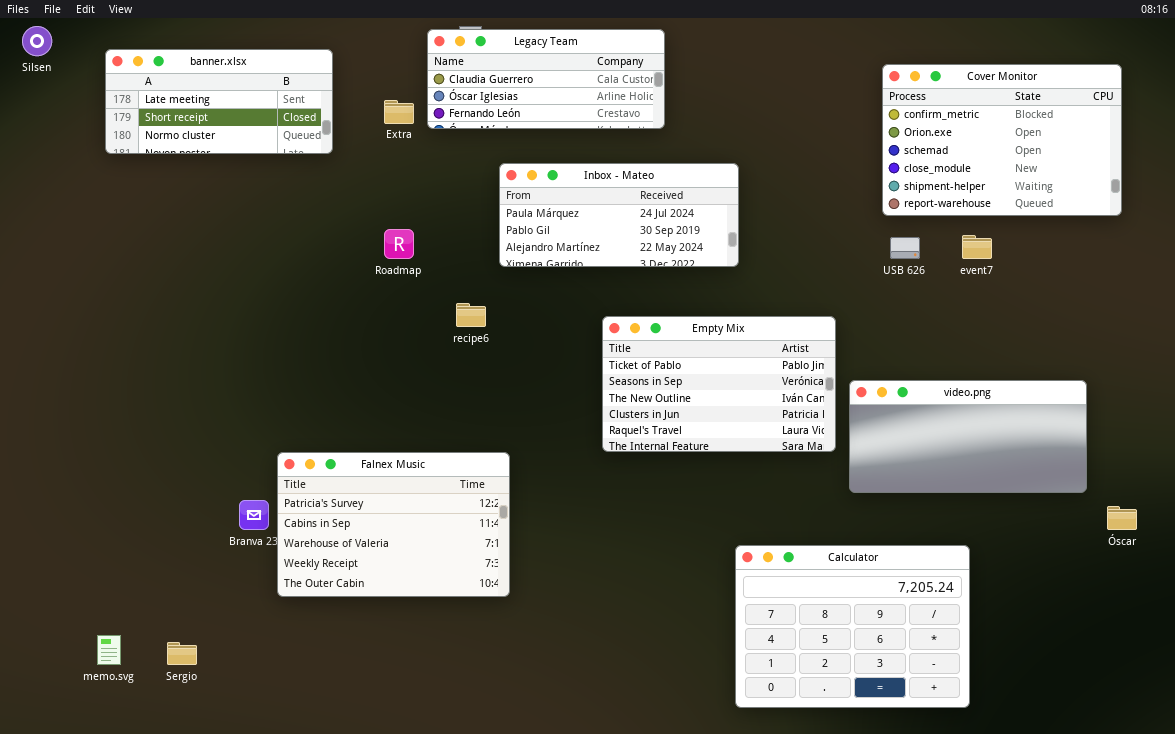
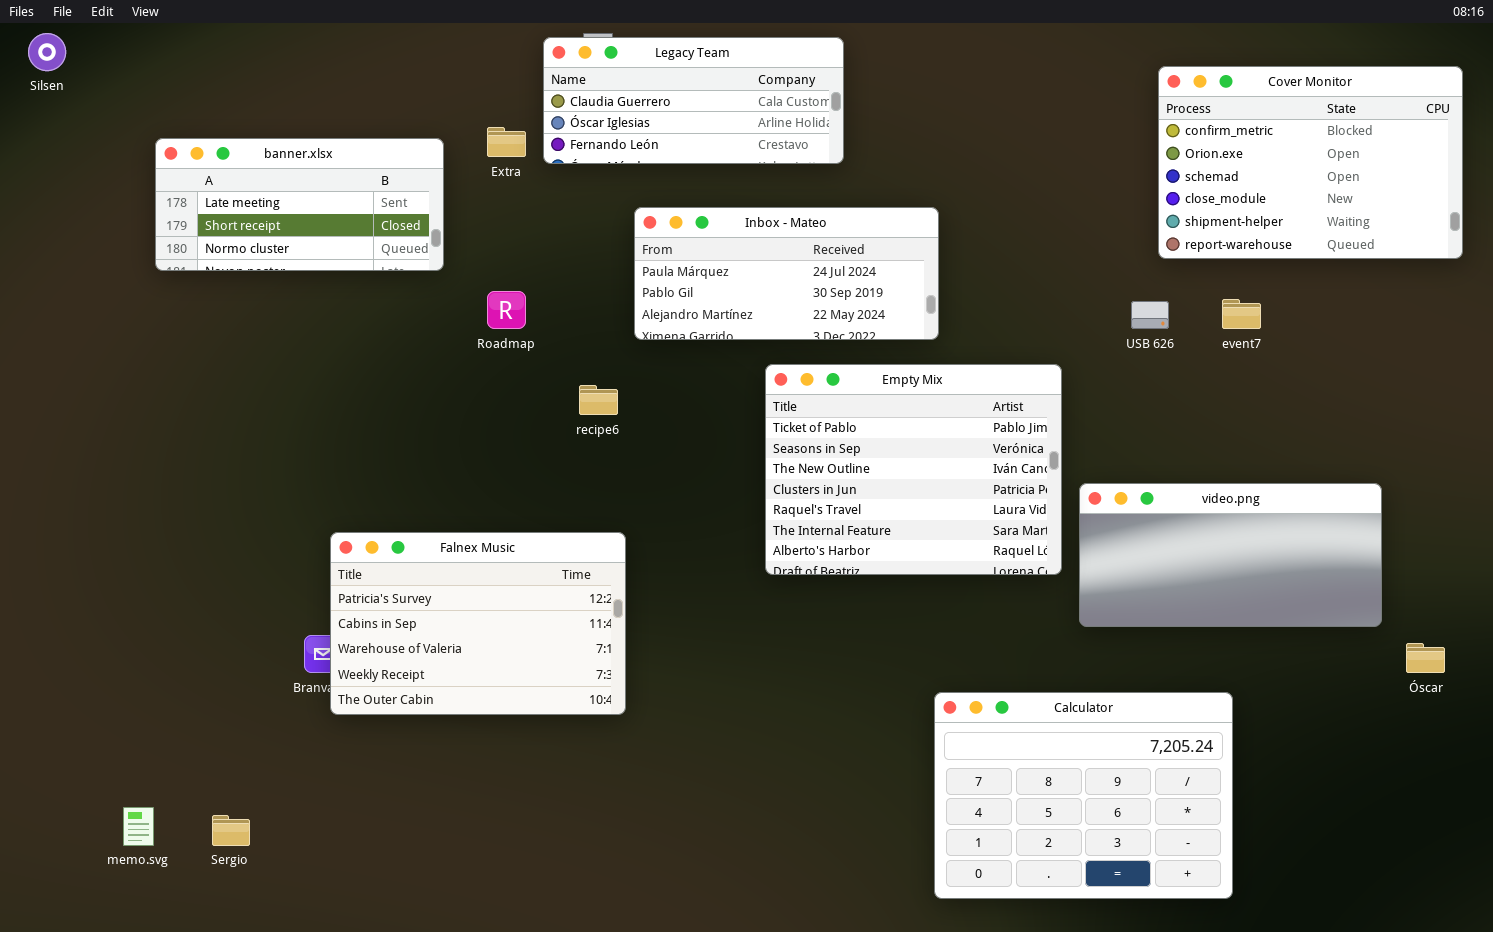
banner.xlsx: [105,49,333,154] -> [155,138,444,271], moved
Cover Monitor: [882,64,1122,216] -> [1158,66,1463,259], moved
Empty Mix: [602,316,836,452] -> [765,364,1062,575], resized
Falnex Music: [277,452,510,597] -> [330,532,626,715], moved

